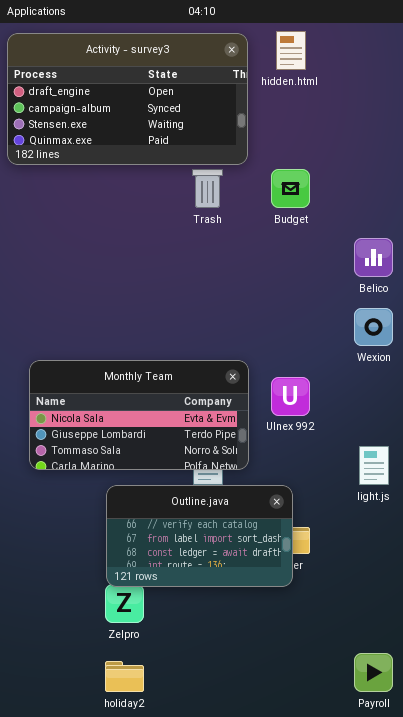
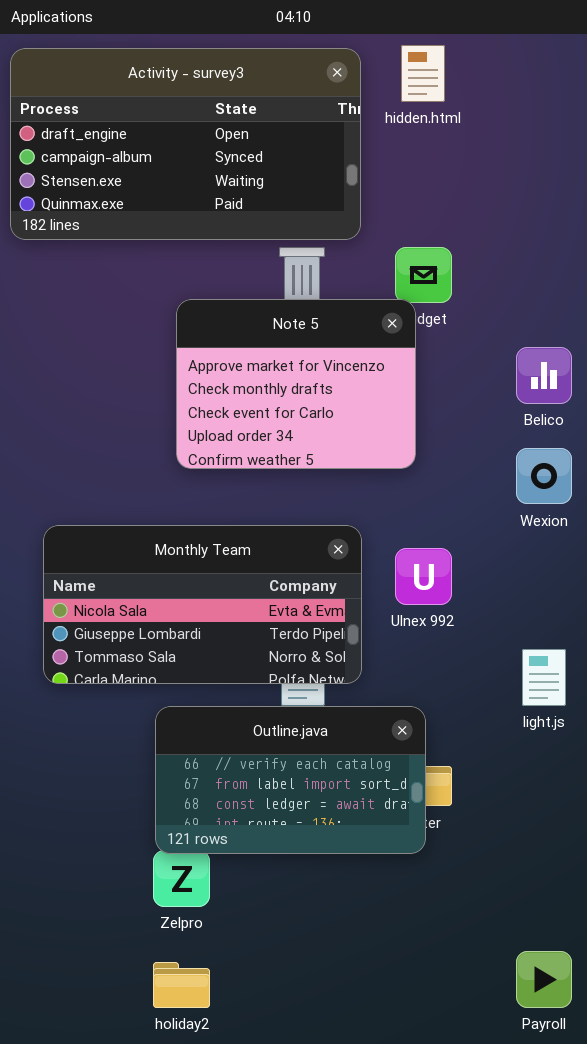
Note 5: none -> [176,299,416,469], opened

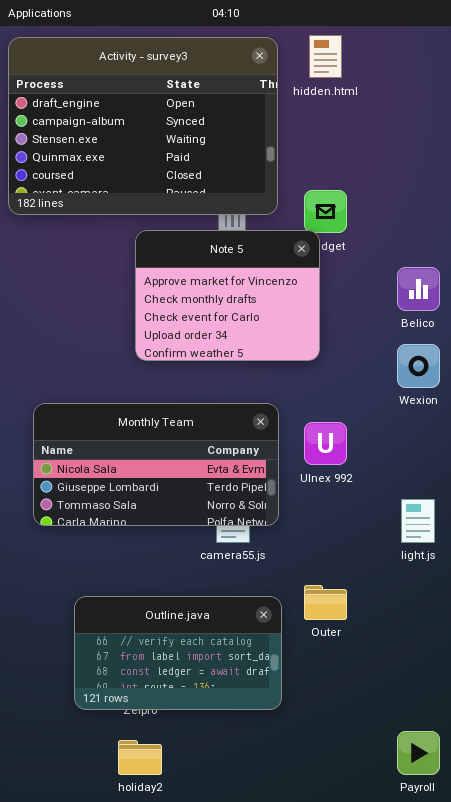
Activity - survey3: [10,48,361,240] -> [8,37,278,215], resized
Outline.java: [155,706,426,854] -> [74,596,282,710], moved

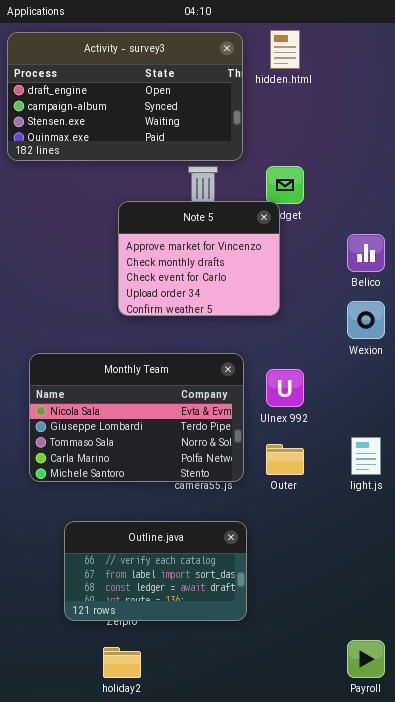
Activity - survey3: [8,37,278,215] -> [7,32,243,161], resized
Monthly Team: [33,403,279,526] -> [29,353,244,482], resized
Outer: [304,585,347,620] -> [266,444,304,475], moved

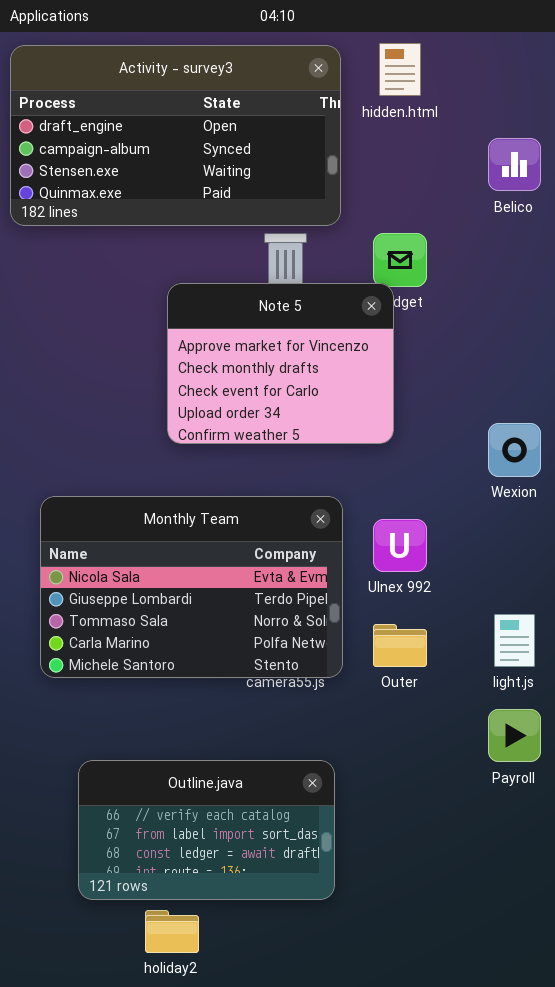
Belico: [347,234,385,272] -> [488,138,541,191], moved
Outline.java: [64,521,247,621] -> [78,760,335,900], moved
Payroll: [347,640,385,678] -> [488,709,541,762], moved

